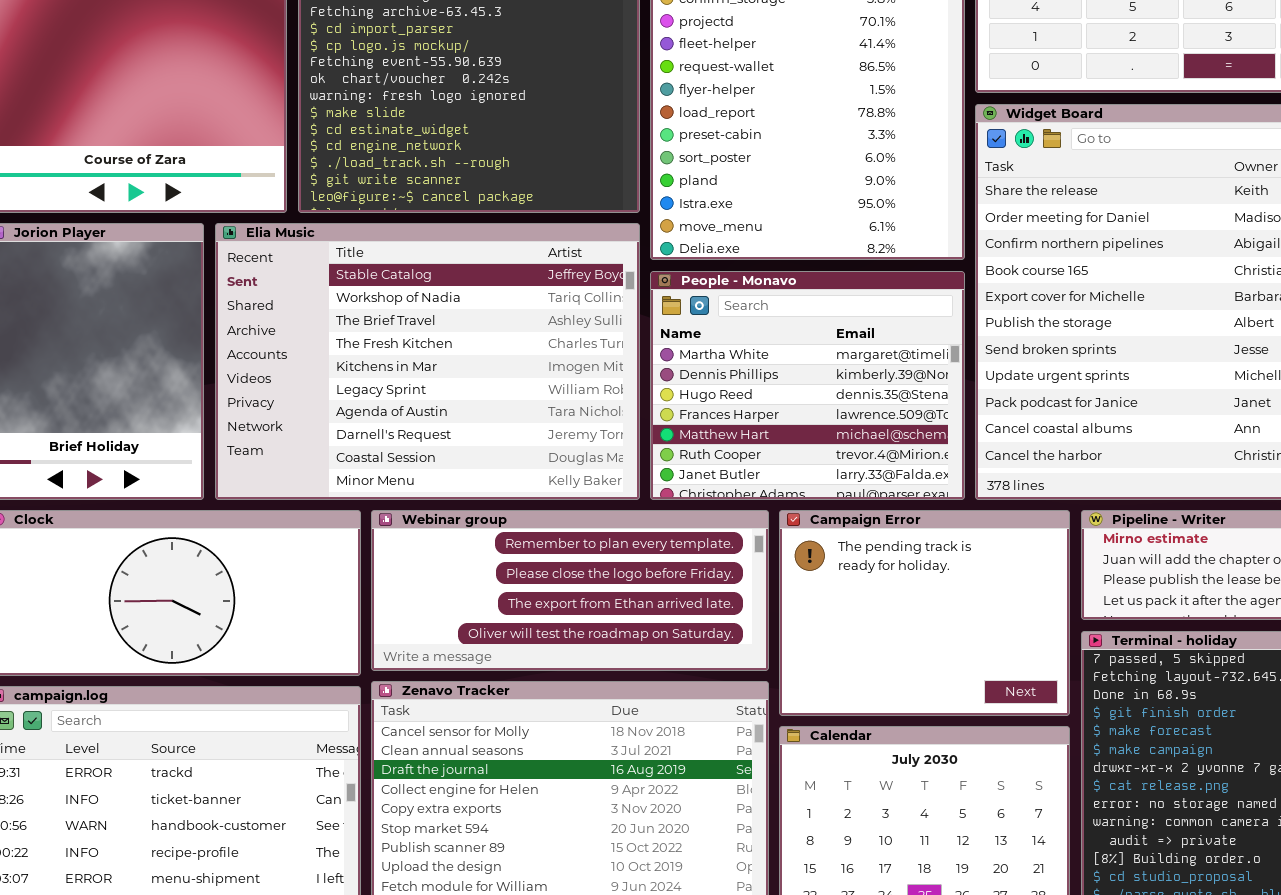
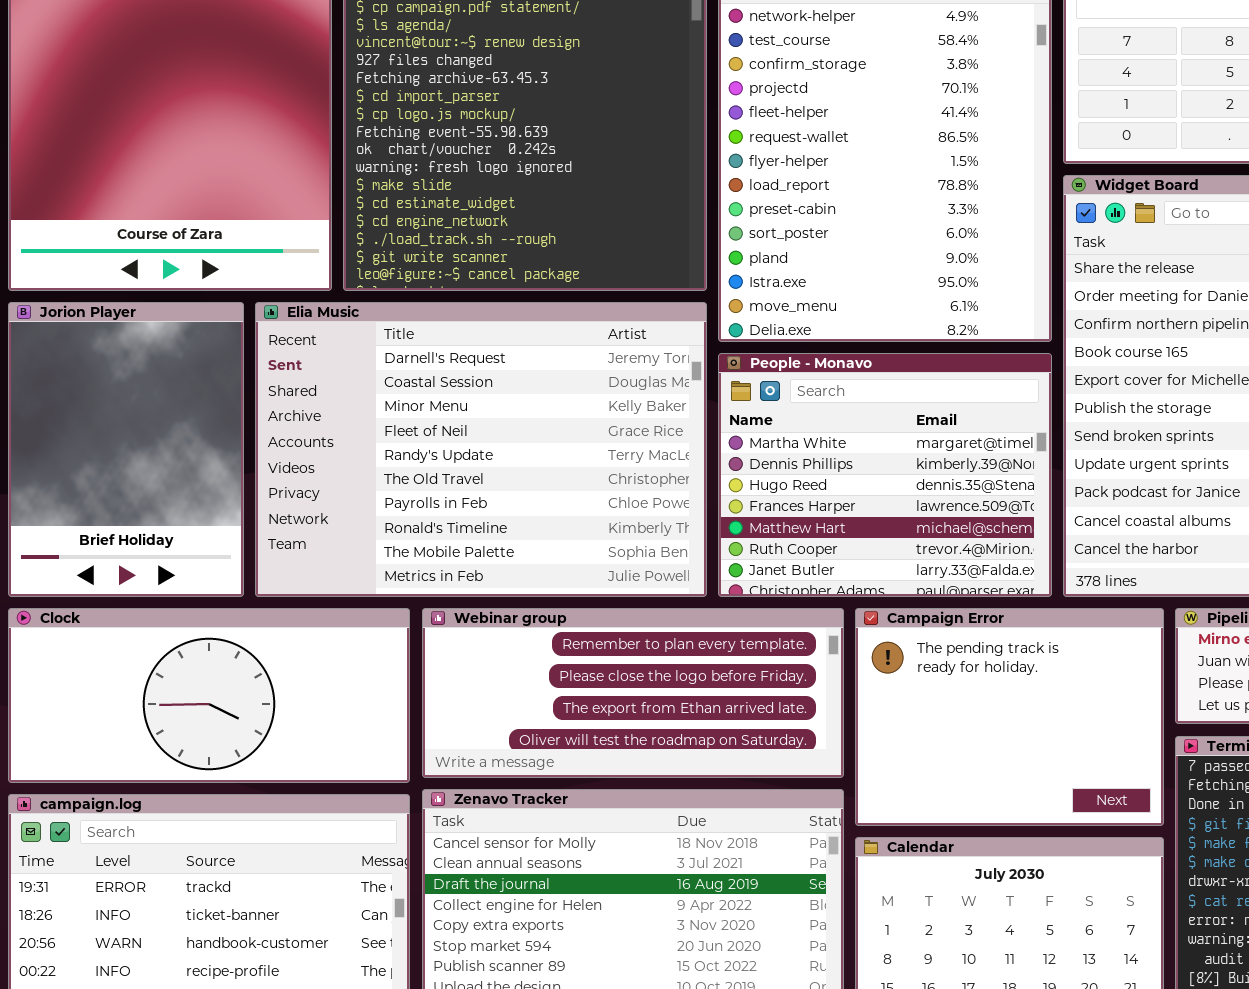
Elia Music: [215,223,640,500] -> [255,302,707,597], scrolled down 7 rows

